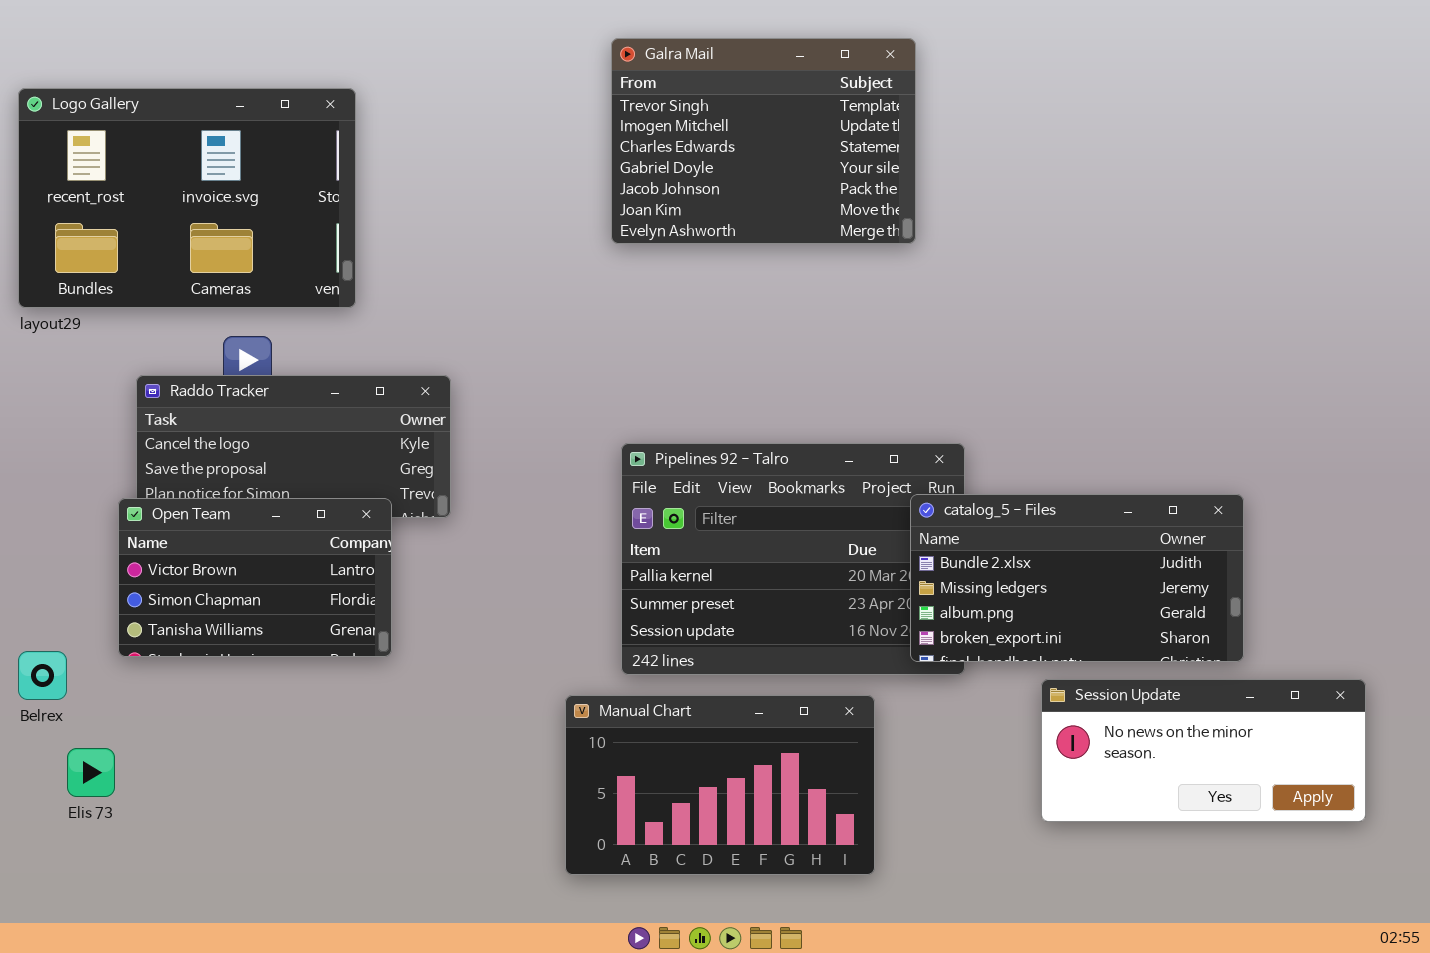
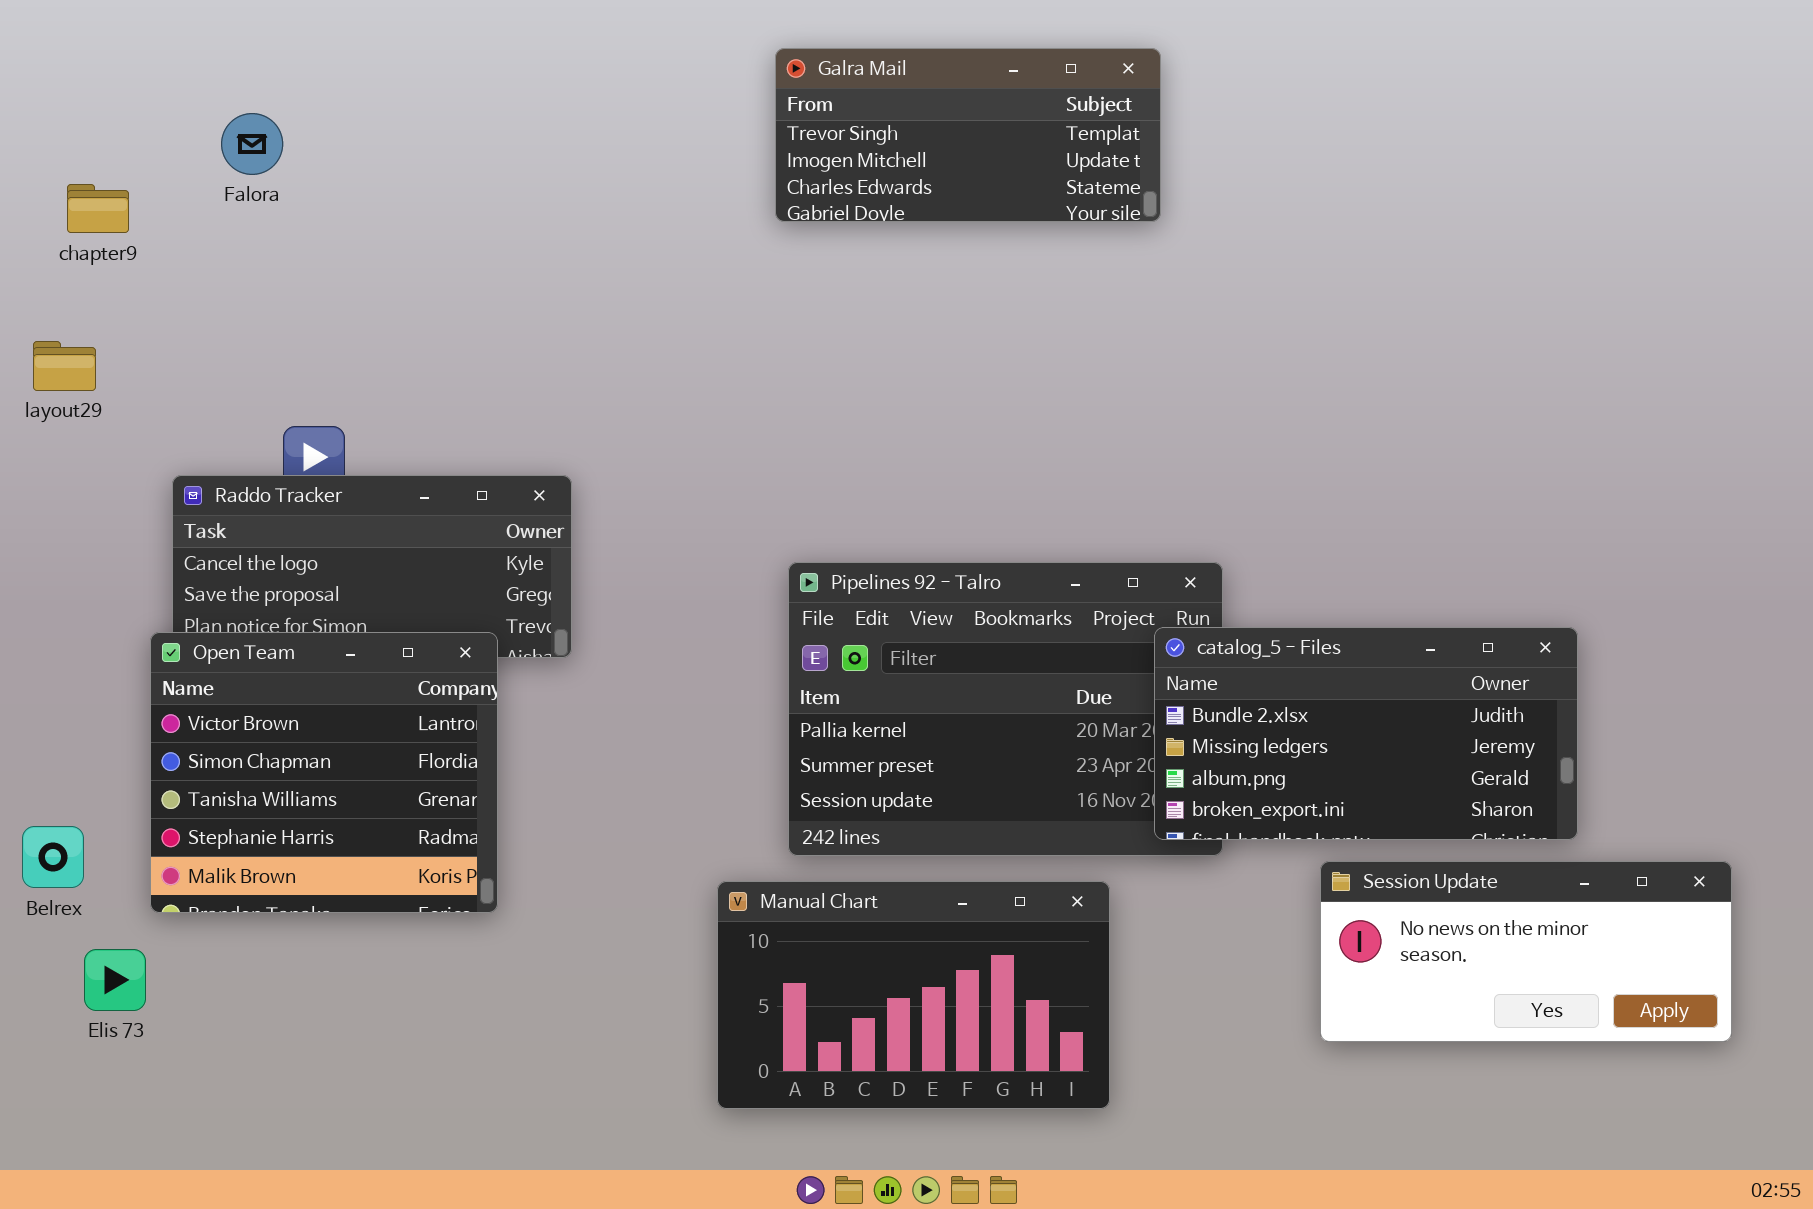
Galra Mail: [611,38,916,244] -> [775,48,1161,222], resized
Logo Gallery: [18,88,356,308] -> none, closed
Open Team: [118,498,392,657] -> [150,632,498,913], resized

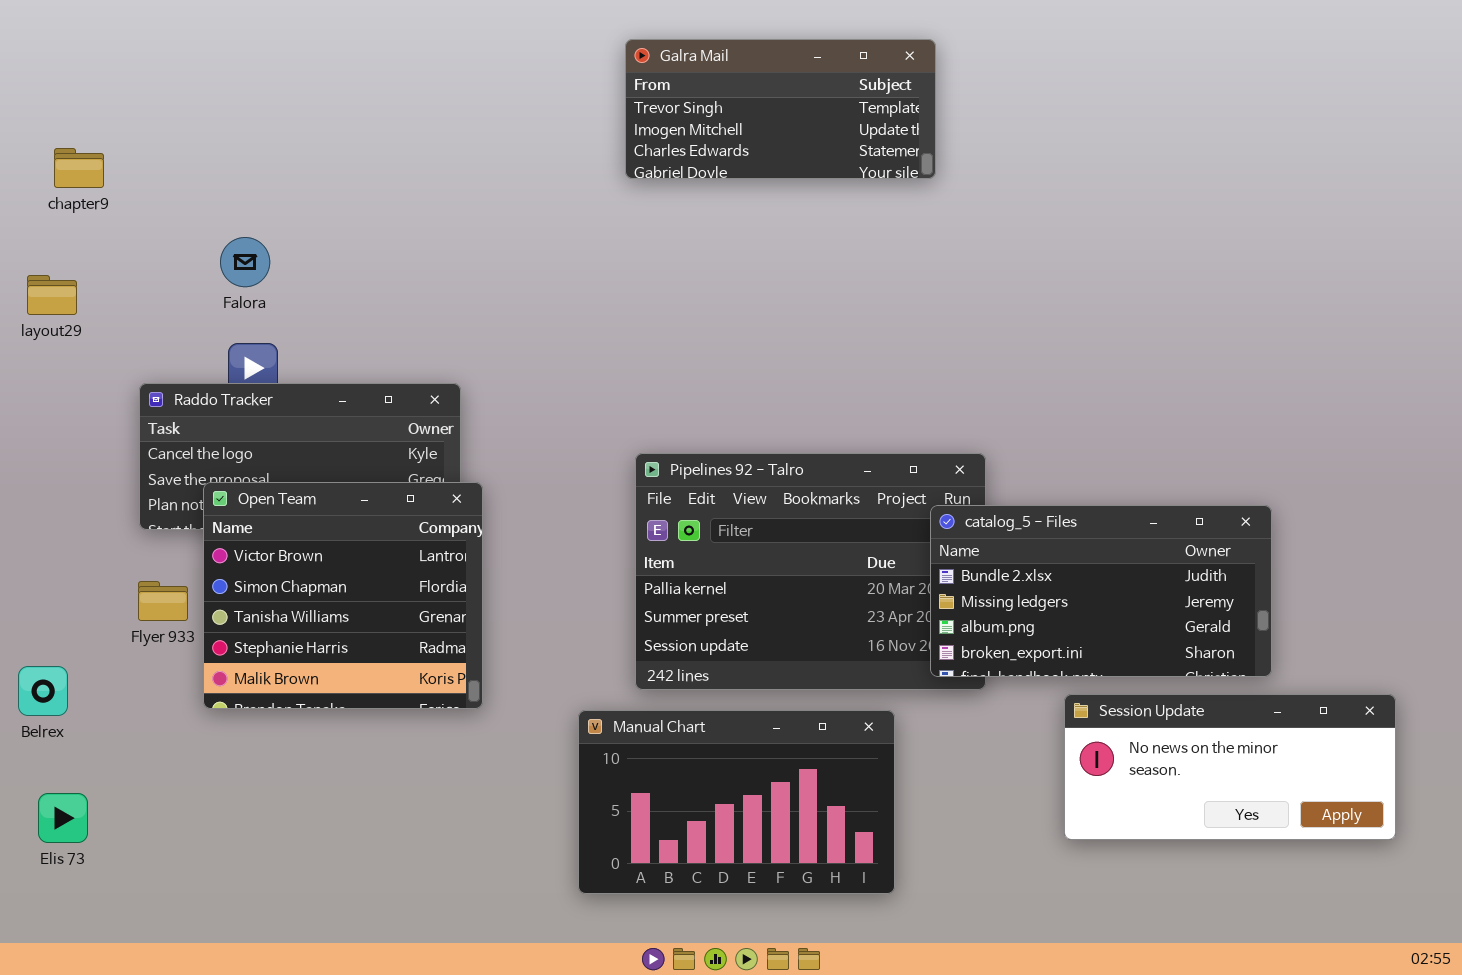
Falora: [221,113,283,175] -> [220,237,270,287], moved
Open Team: [150,632,498,913] -> [203,482,483,709], moved
Elis 73: [84,949,146,1011] -> [38,793,88,843], moved

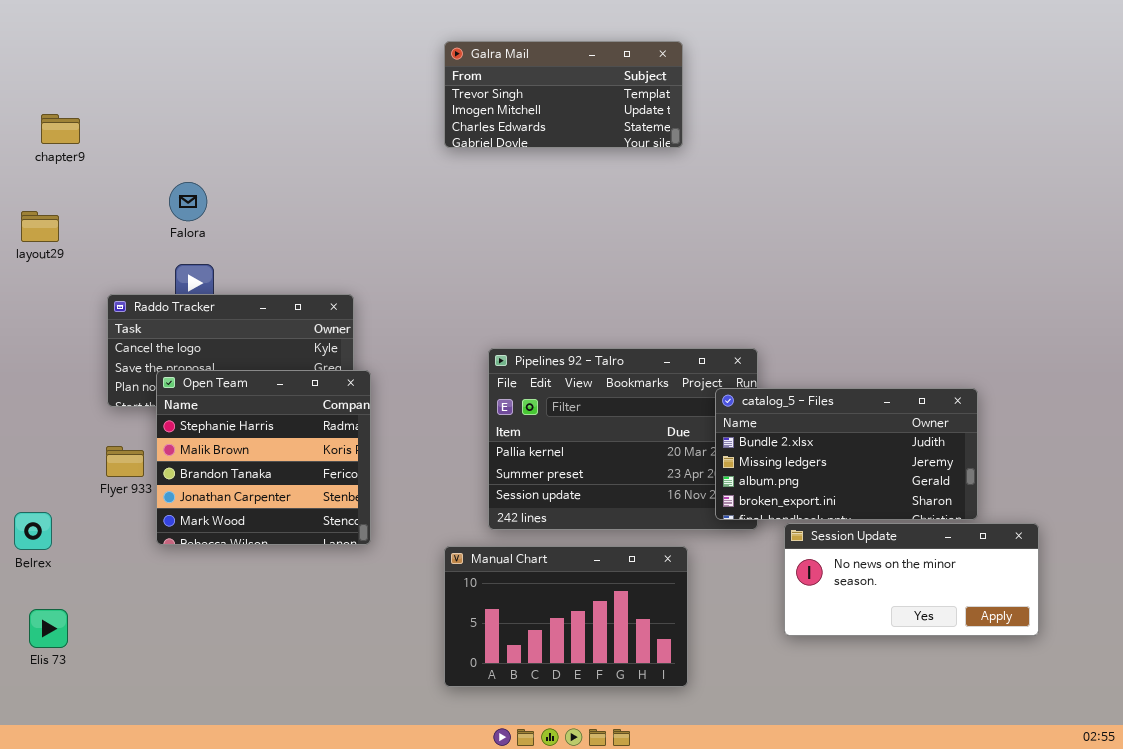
Galra Mail: [625,39,936,179] -> [444,41,683,148], moved
Open Team: [203,482,483,709] -> [156,370,371,545], scrolled down 3 rows
Session Update: [1064,694,1396,840] -> [784,523,1039,636], moved

